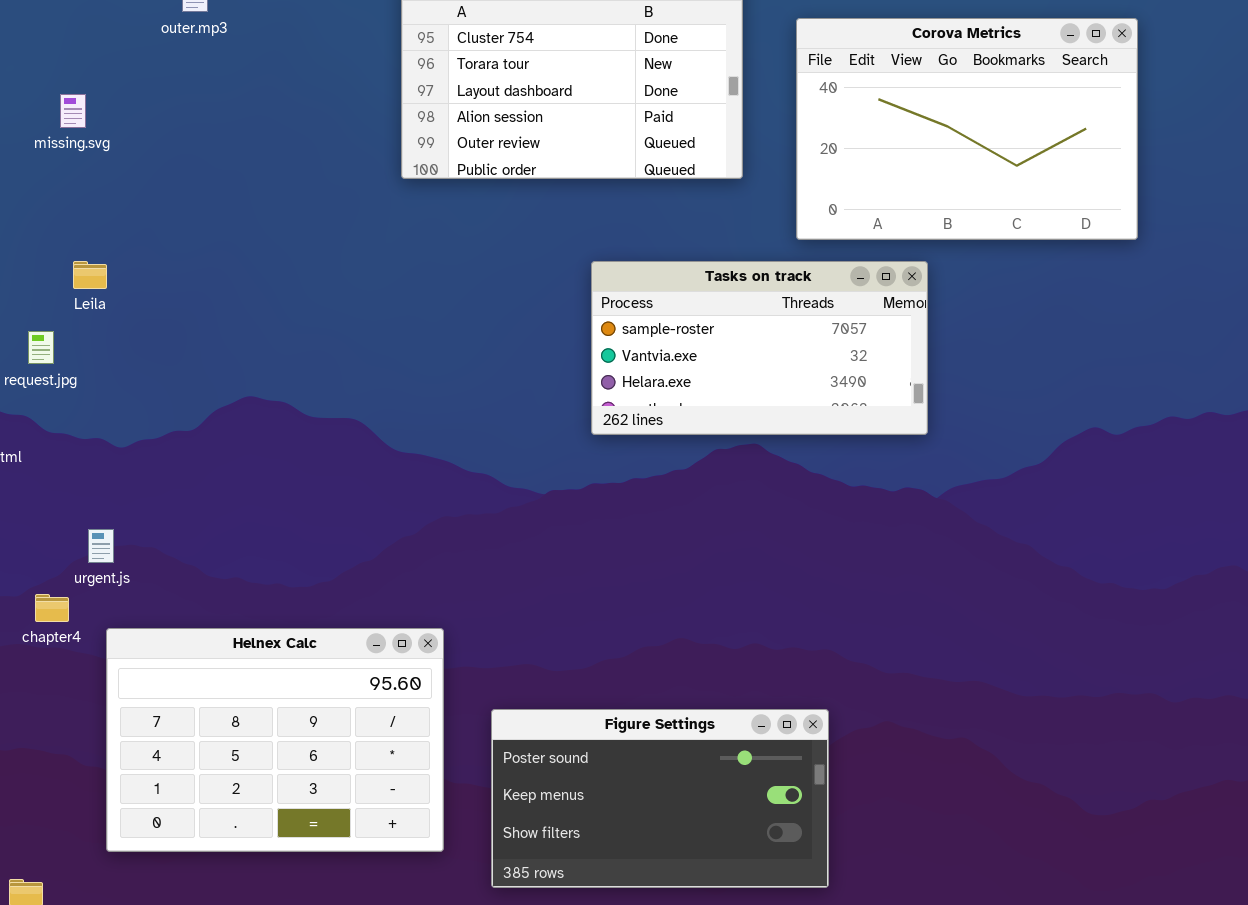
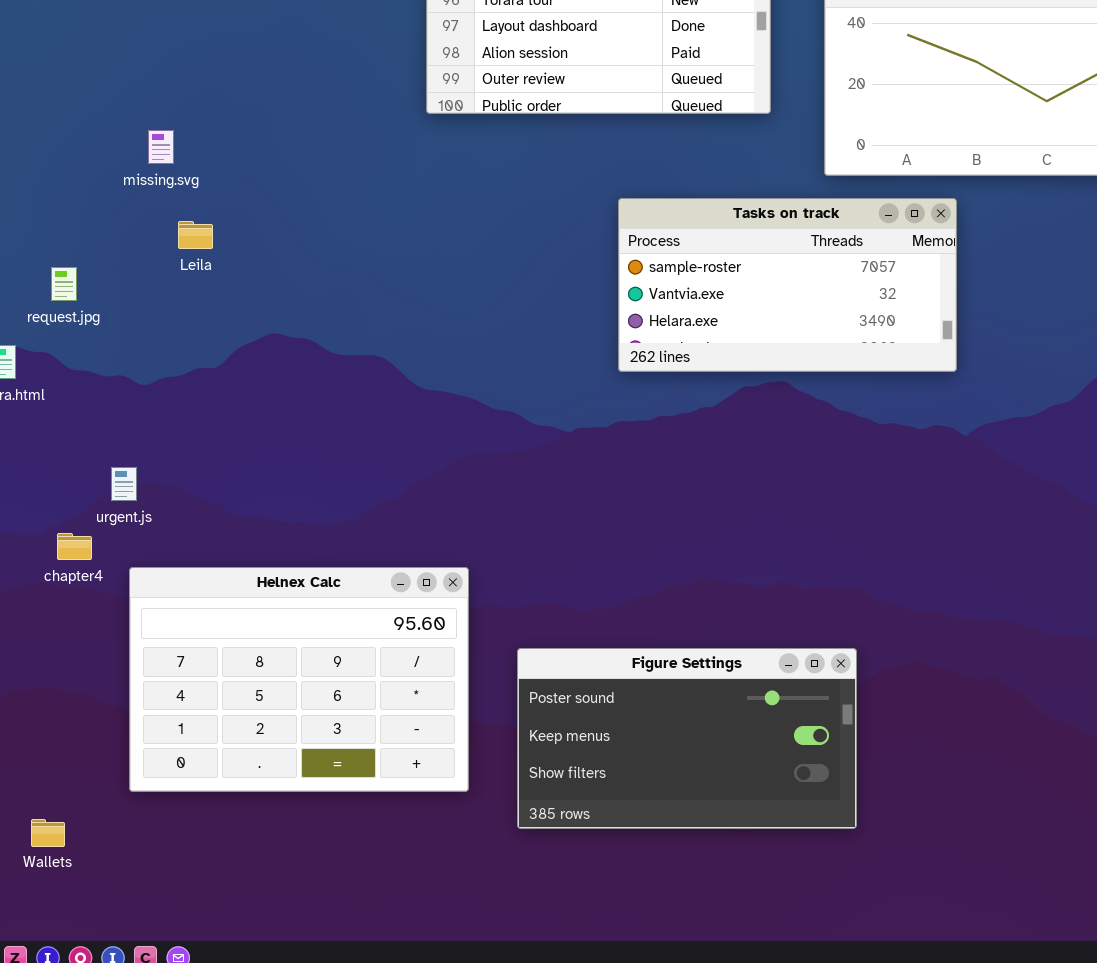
missing.svg: [60,94,86,128] -> [148,130,174,164], moved
Leila: [73,261,107,289] -> [178,221,213,249], moved

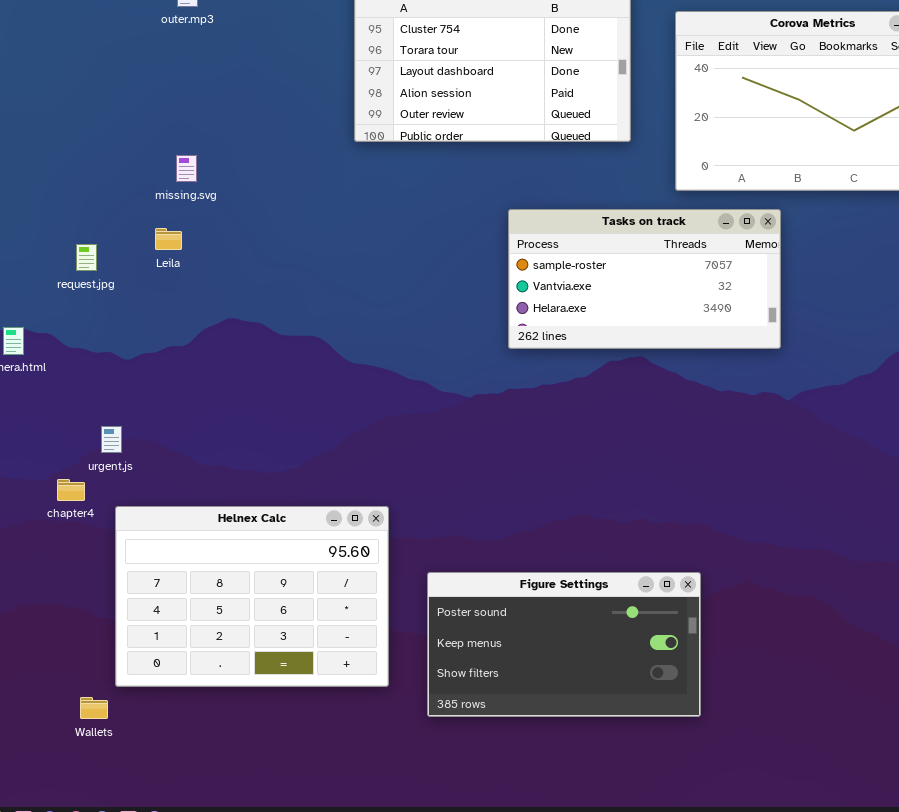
missing.svg: [148,130,174,164] -> [176,155,197,182], moved
request.jpg: [51,267,77,301] -> [76,244,97,271], moved
Wallets: [31,819,65,847] -> [80,697,108,719], moved

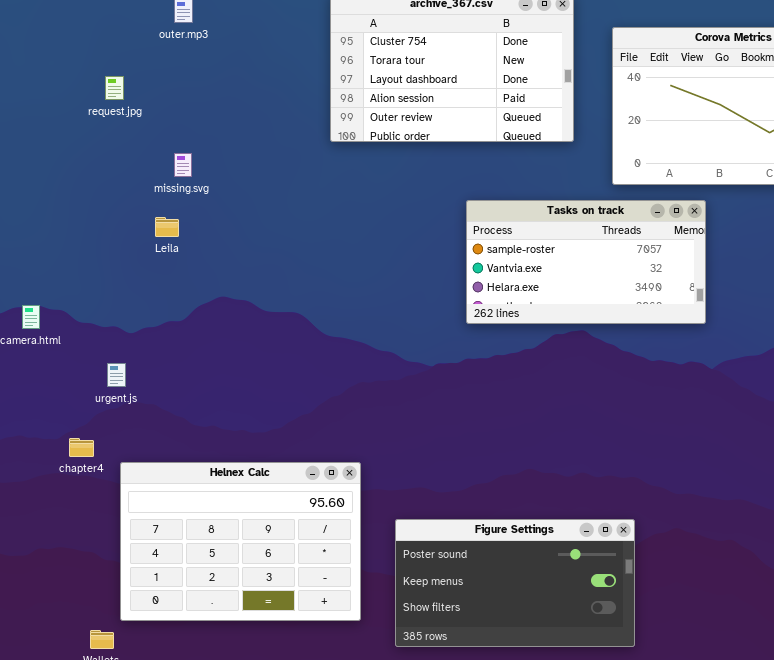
request.jpg: [76,244,97,271] -> [105,76,124,100], moved
urgent.js: [101,426,122,453] -> [107,363,126,387], moved

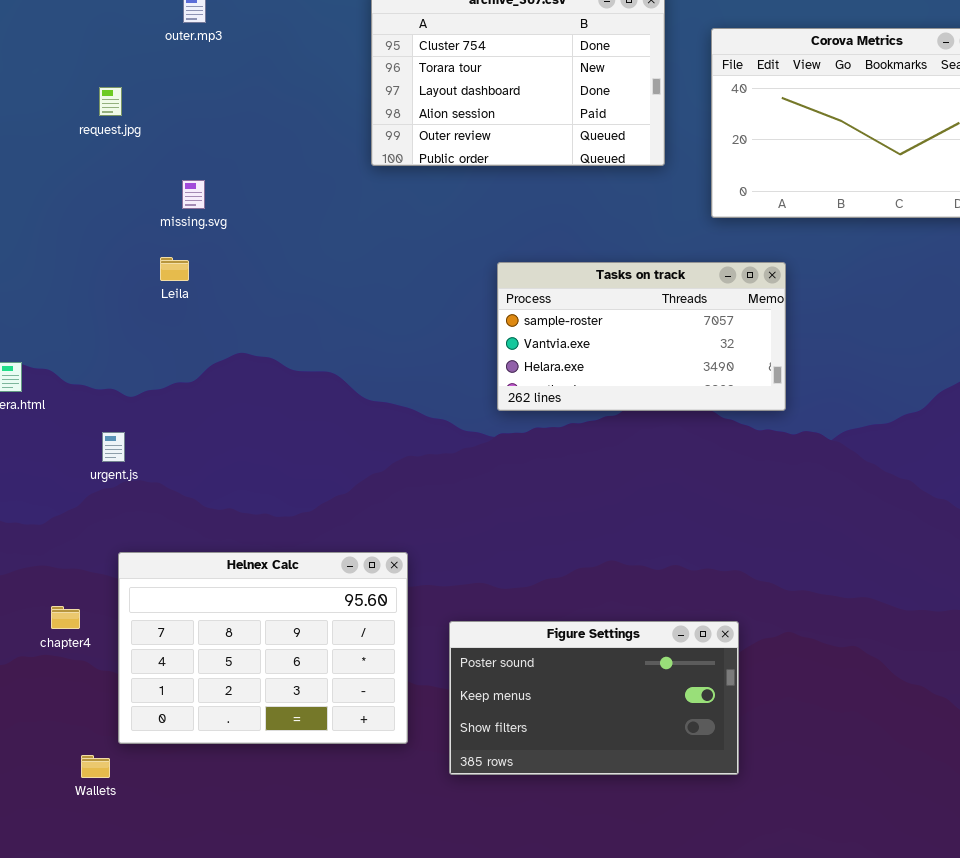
Tasks on track: [466,200,706,324] -> [497,262,786,411], moved
chapter4: [69,438,94,457] -> [51,606,80,629], moved

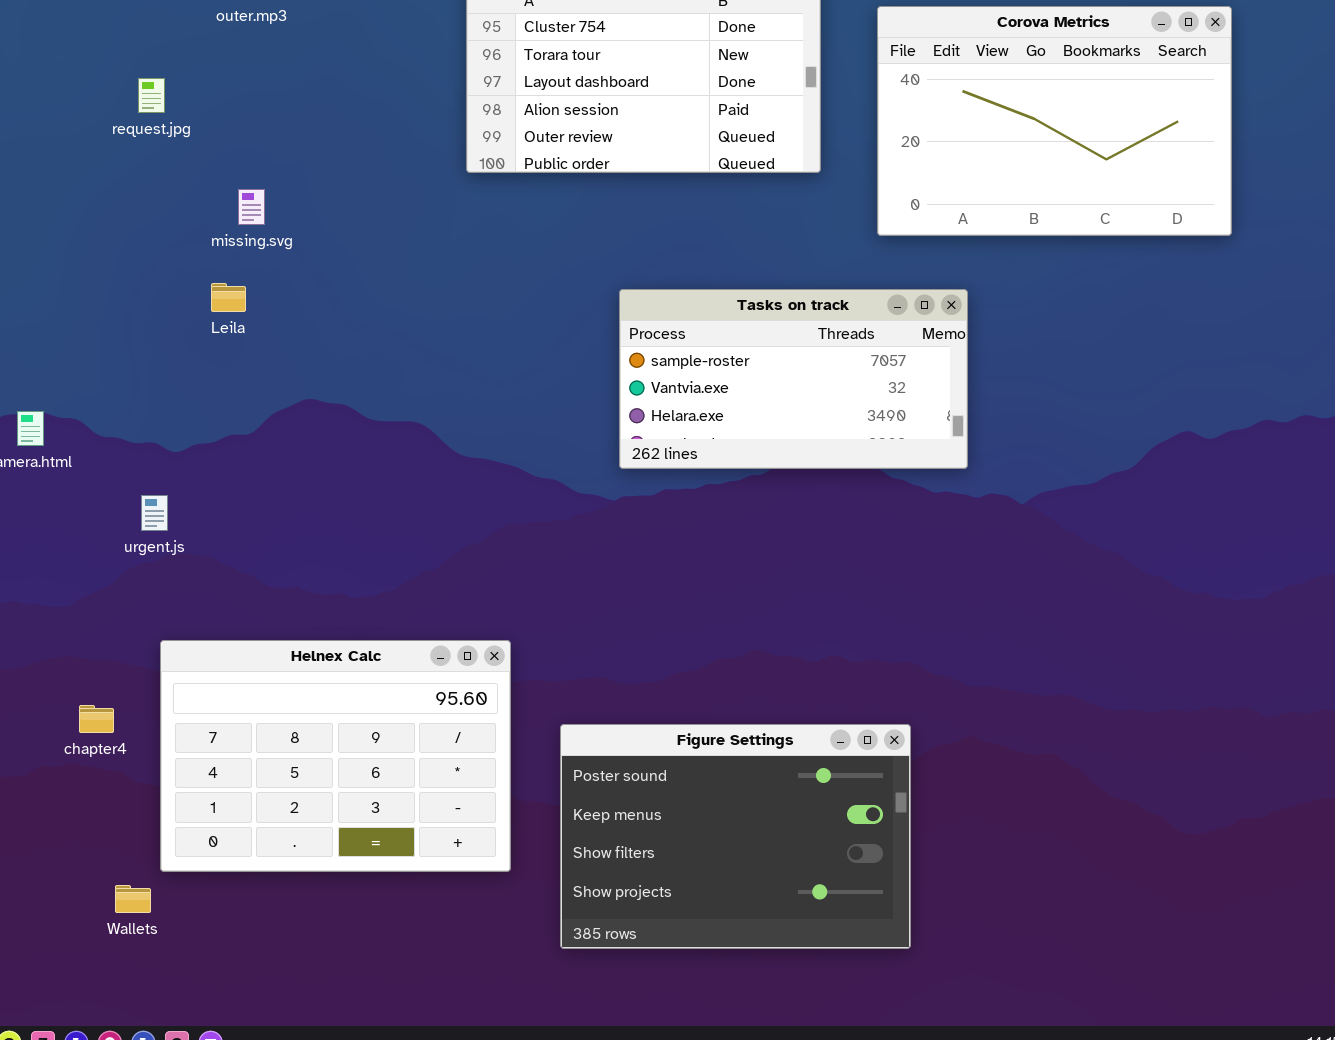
Figure Settings: [449,621,739,775] -> [560,724,911,949], resized

